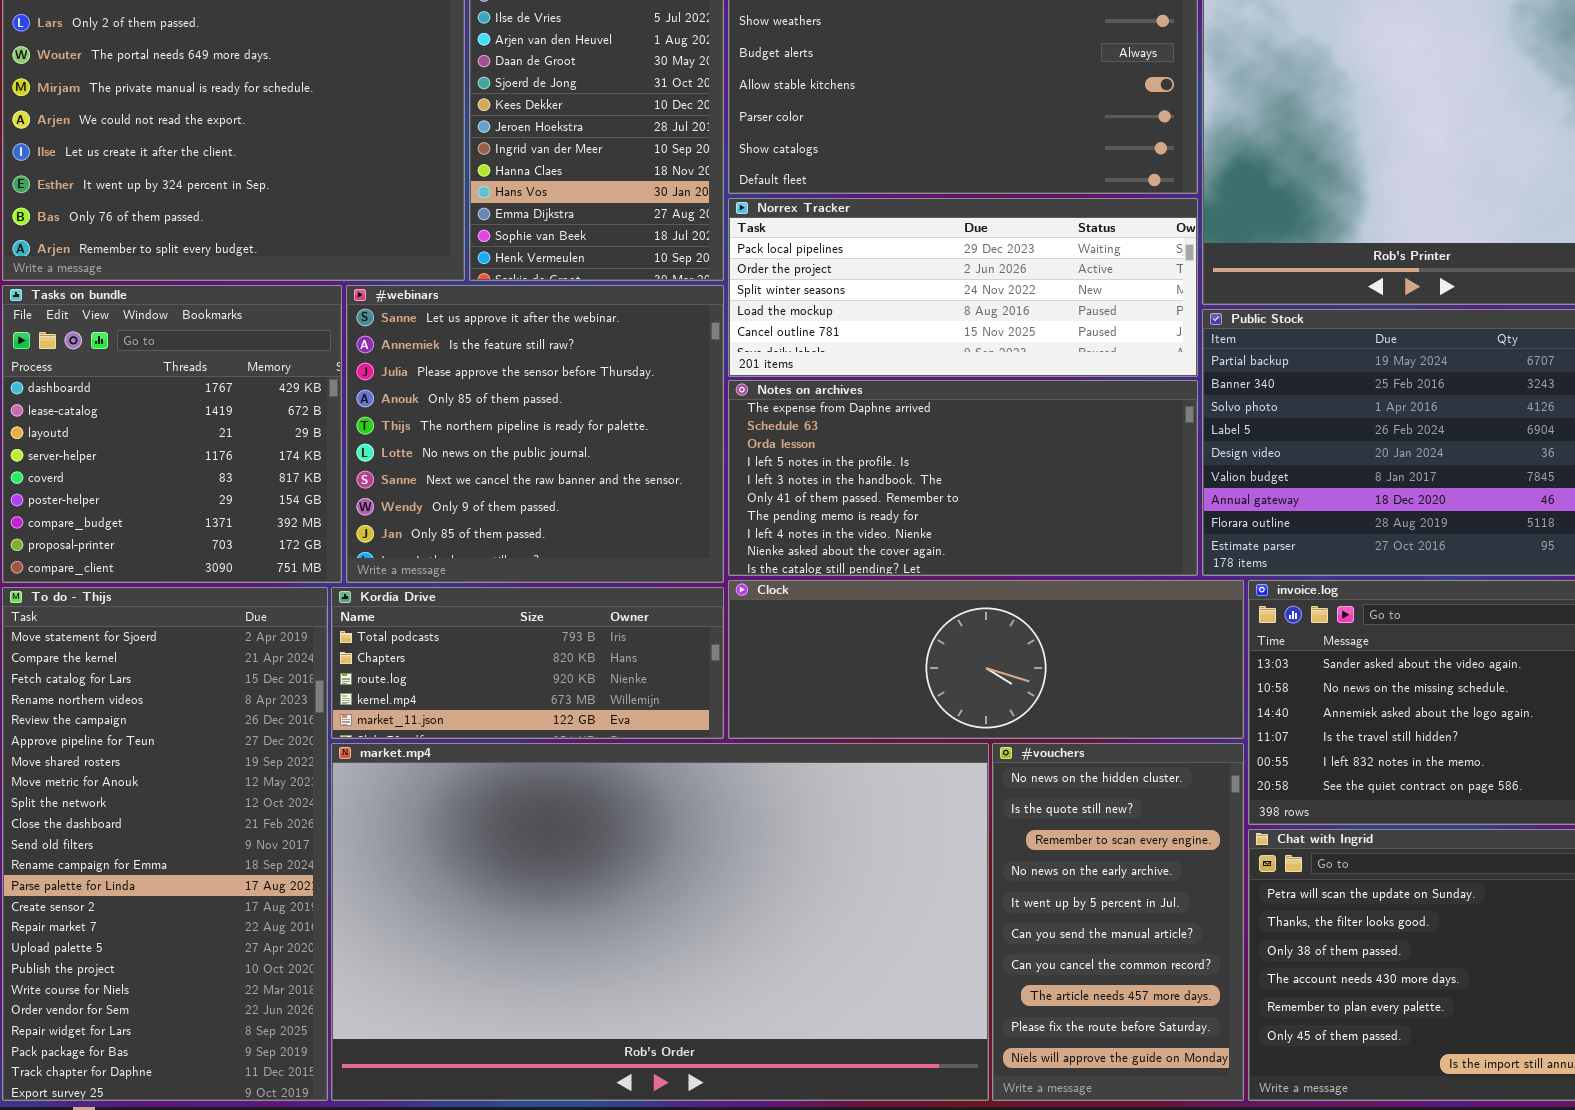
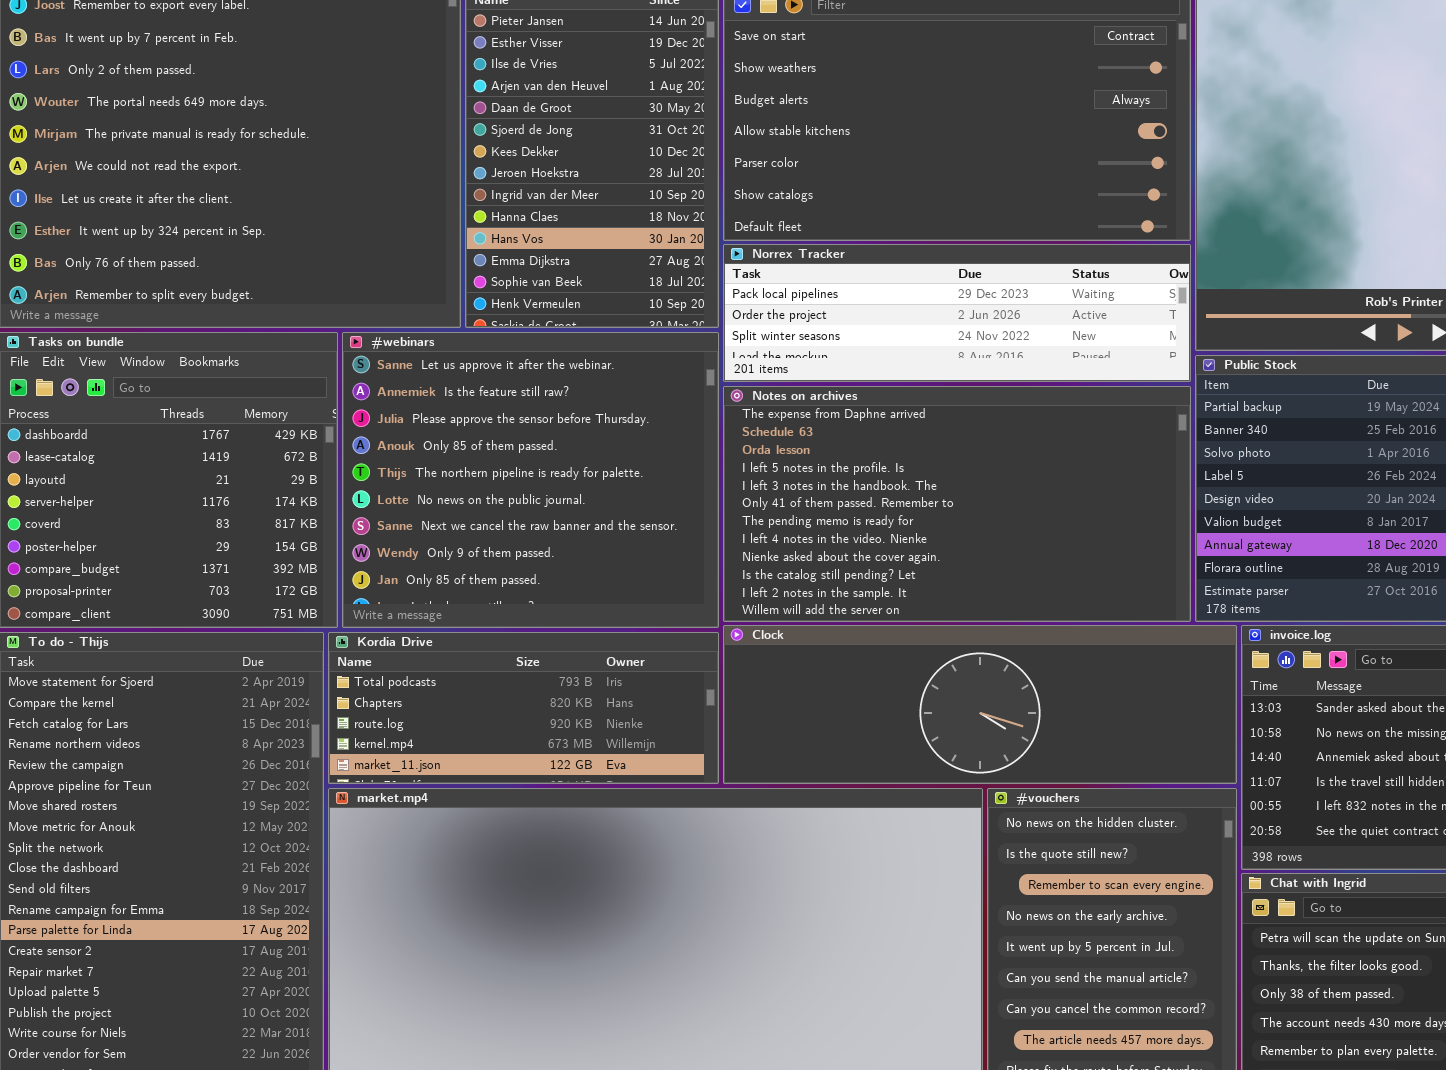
Norrex Tracker: [728,198,1198,377] -> [723,244,1191,382], resized
Notes on archives: [728,380,1198,576] -> [723,386,1191,622], resized

